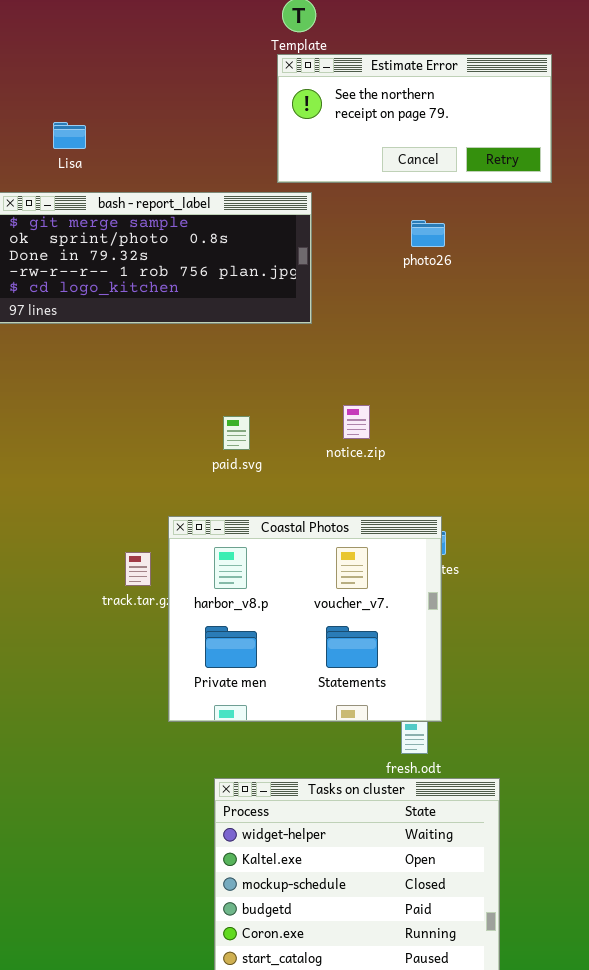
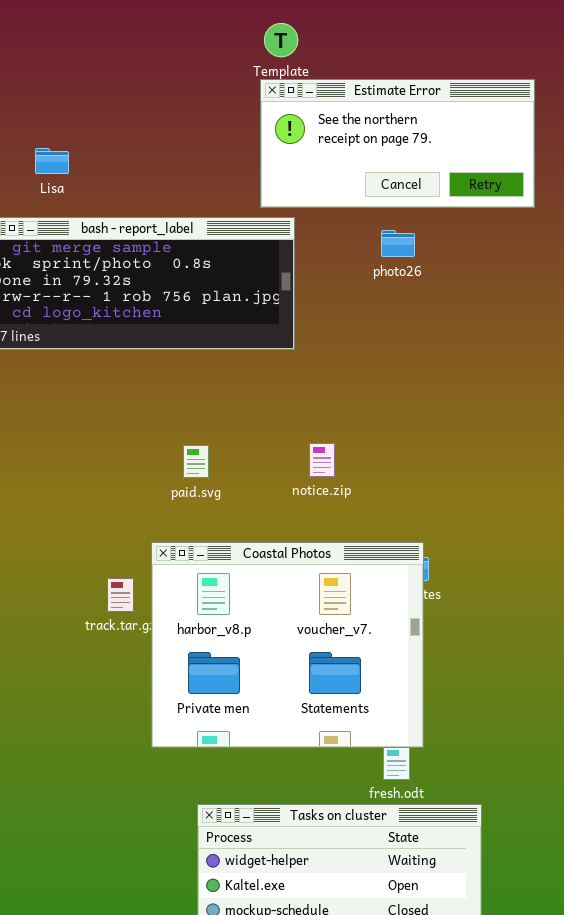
photo26: [411,220,445,247] -> [381,230,415,257], moved
notice.zip: [343,405,370,439] -> [309,443,335,477], moved
paid.svg: [223,416,250,450] -> [183,445,209,478], moved

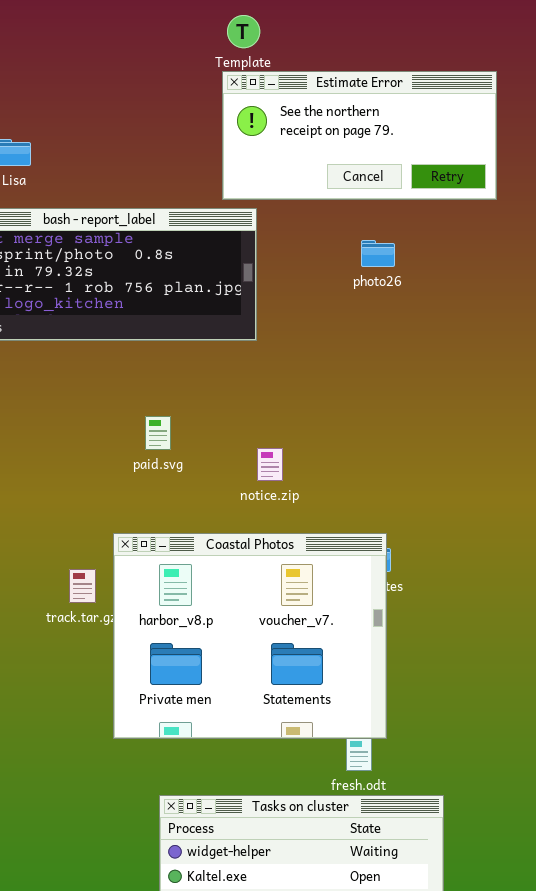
photo26: [381,230,415,257] -> [361,240,395,267], moved
notice.zip: [309,443,335,477] -> [257,448,283,481], moved
paid.svg: [183,445,209,478] -> [145,416,171,450], moved

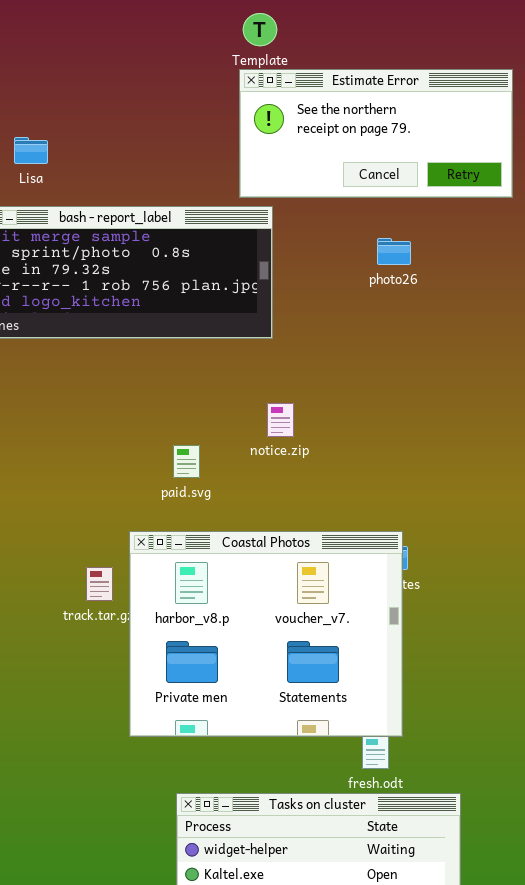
paid.svg: [145,416,171,450] -> [173,445,200,478], moved
notice.zip: [257,448,283,481] -> [267,403,294,437], moved

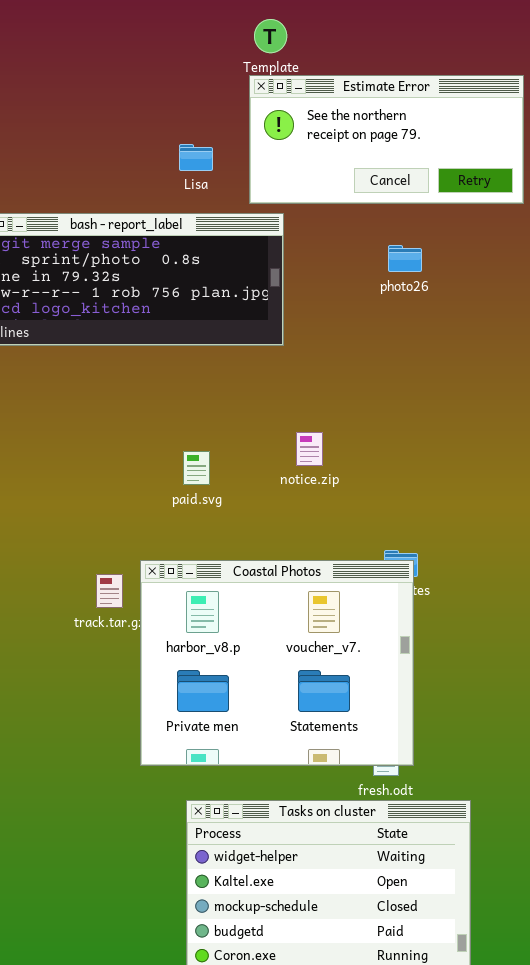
Lisa: [14,137,48,164] -> [179,144,213,171], moved
notice.zip: [267,403,294,437] -> [296,432,323,466], moved
Coastal Photos: [129,531,403,737] -> [140,560,414,766], moved

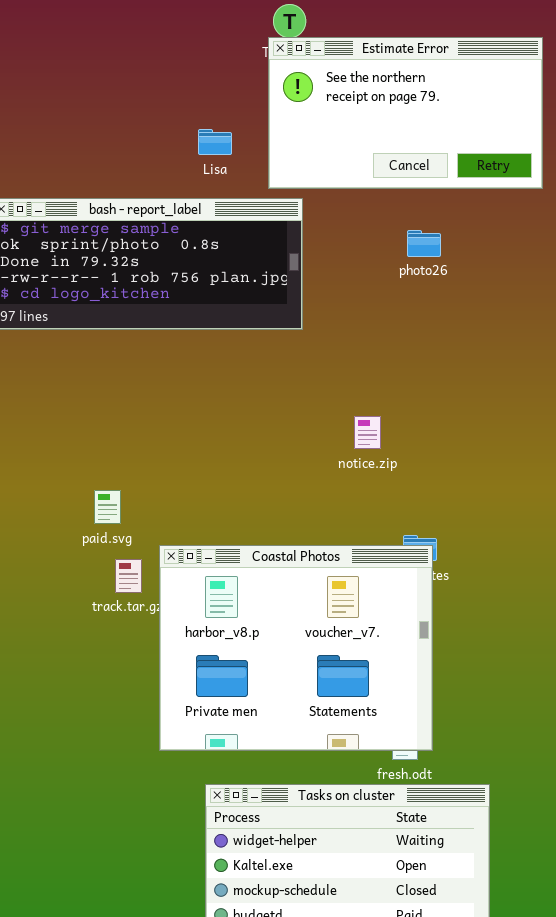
Estimate Error: [249,75,524,204] -> [268,37,543,189], resized
notice.zip: [296,432,323,466] -> [354,416,381,449], moved
paid.svg: [183,451,210,485] -> [94,490,121,524], moved

